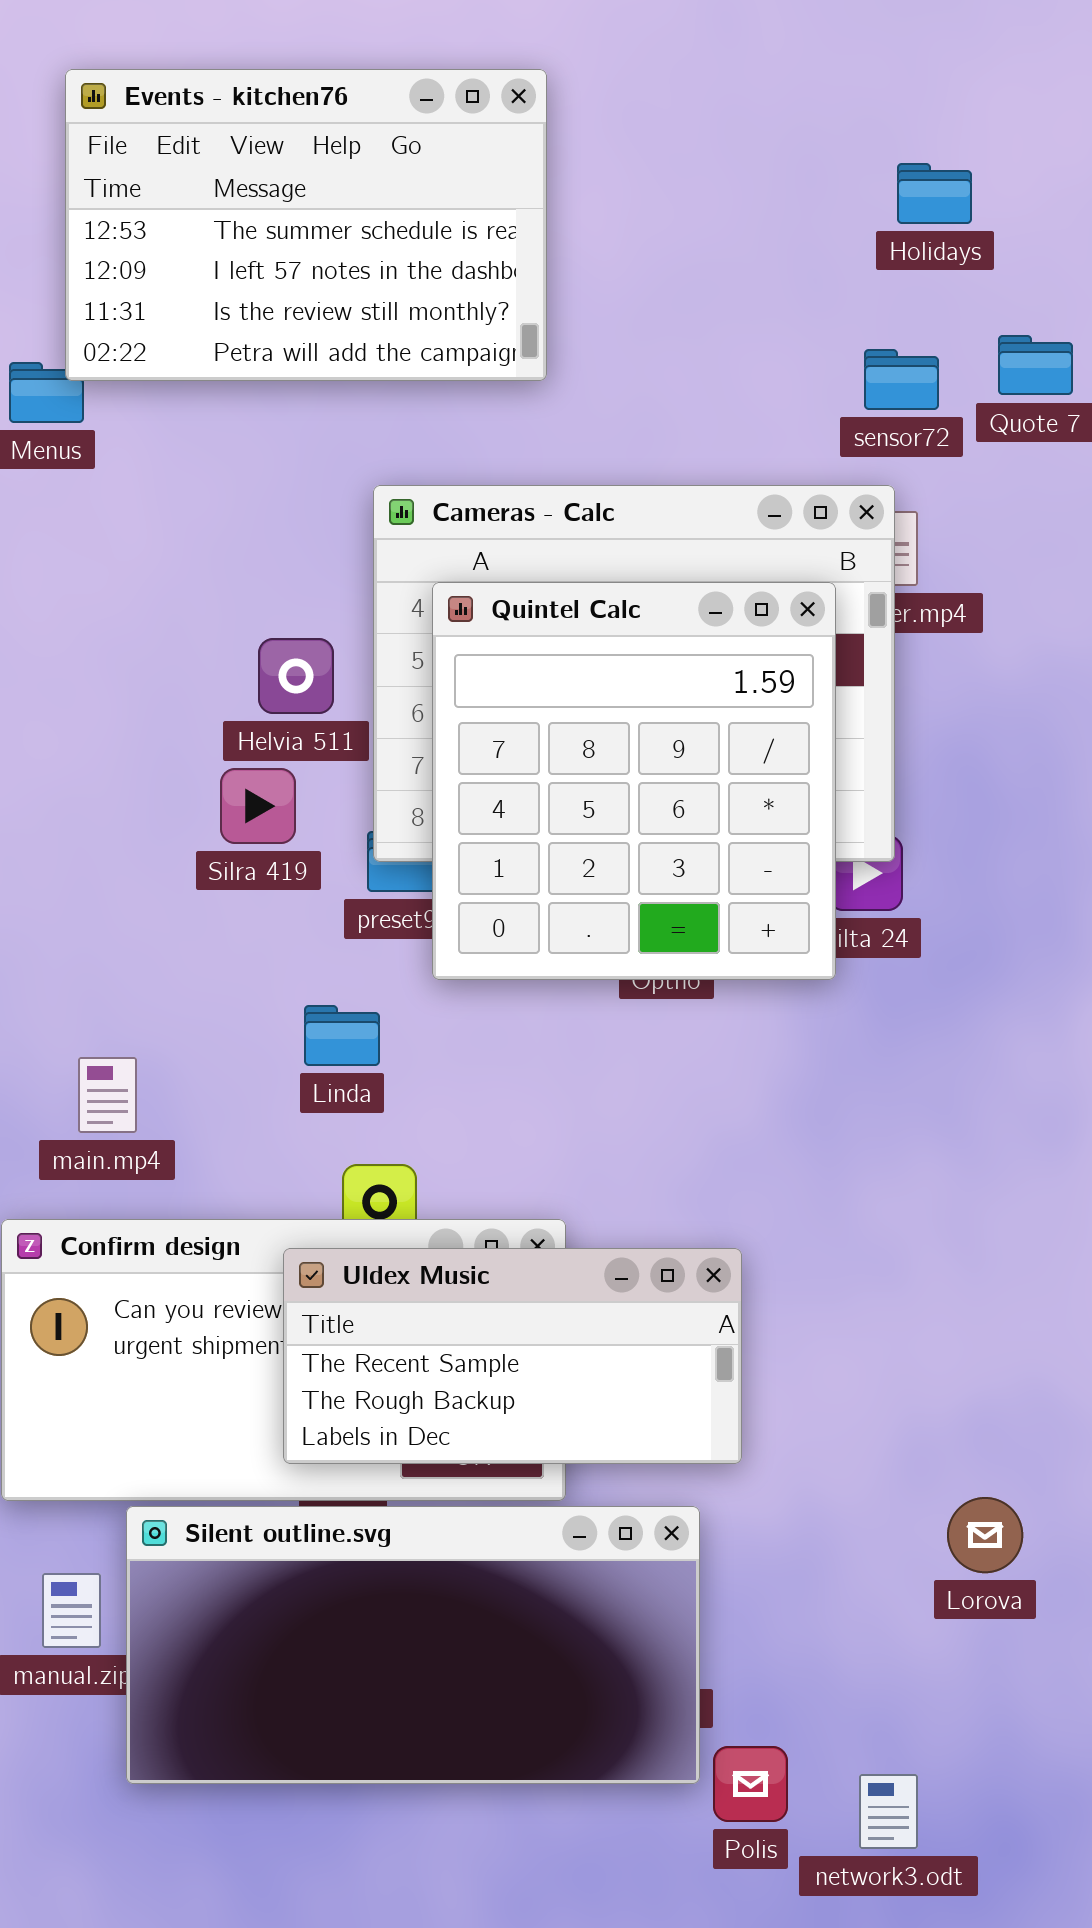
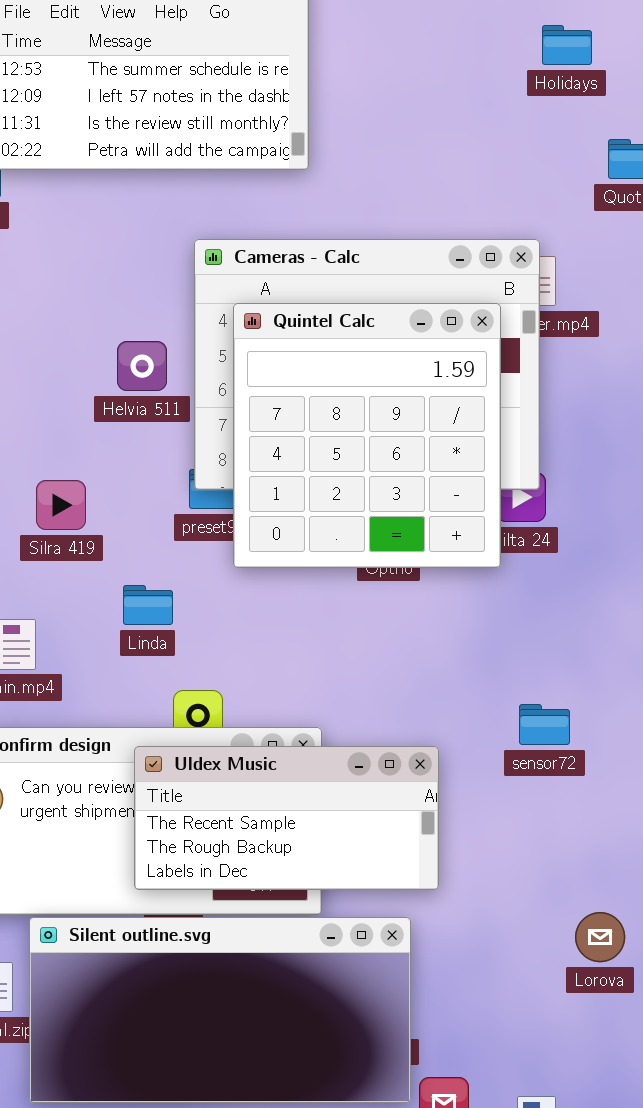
sensor72: [864,349,939,410] -> [519,704,570,745], moved
Silra 419: [220,768,296,844] -> [36,480,86,530], moved
Linda: [304,1005,380,1066] -> [123,585,173,625], moved

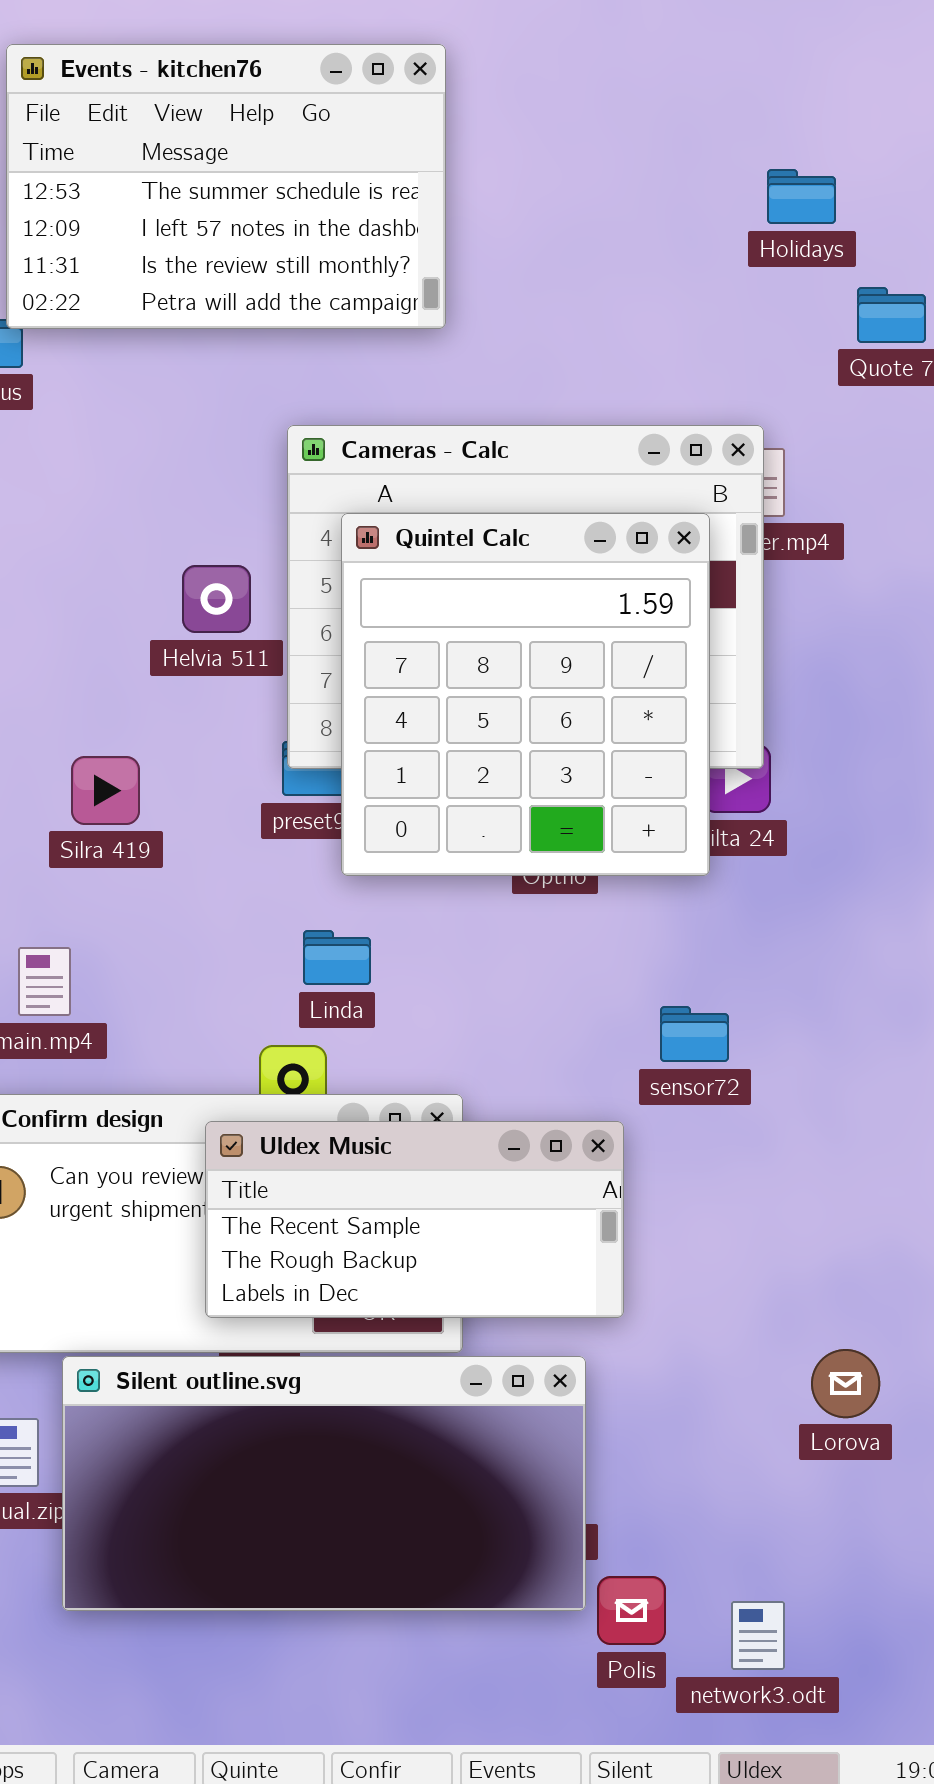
Holidays: [542,25,592,65] -> [767,169,836,224], moved
Linda: [123,585,173,625] -> [303,930,371,985], moved
sensor72: [519,704,570,745] -> [660,1006,729,1062], moved

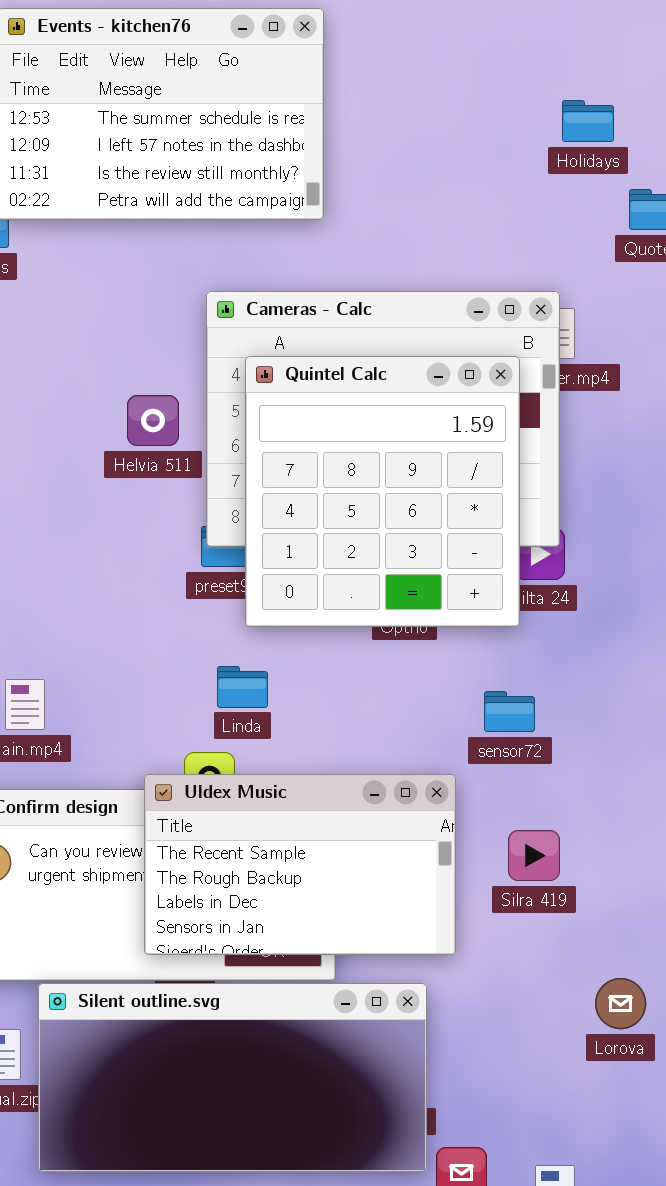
Silra 419: [71,756,140,825] -> [508,830,560,881], moved
sensor72: [660,1006,729,1062] -> [484,691,535,732], moved
Uldex Music: [205,1121,624,1318] -> [144,774,456,955], resized

